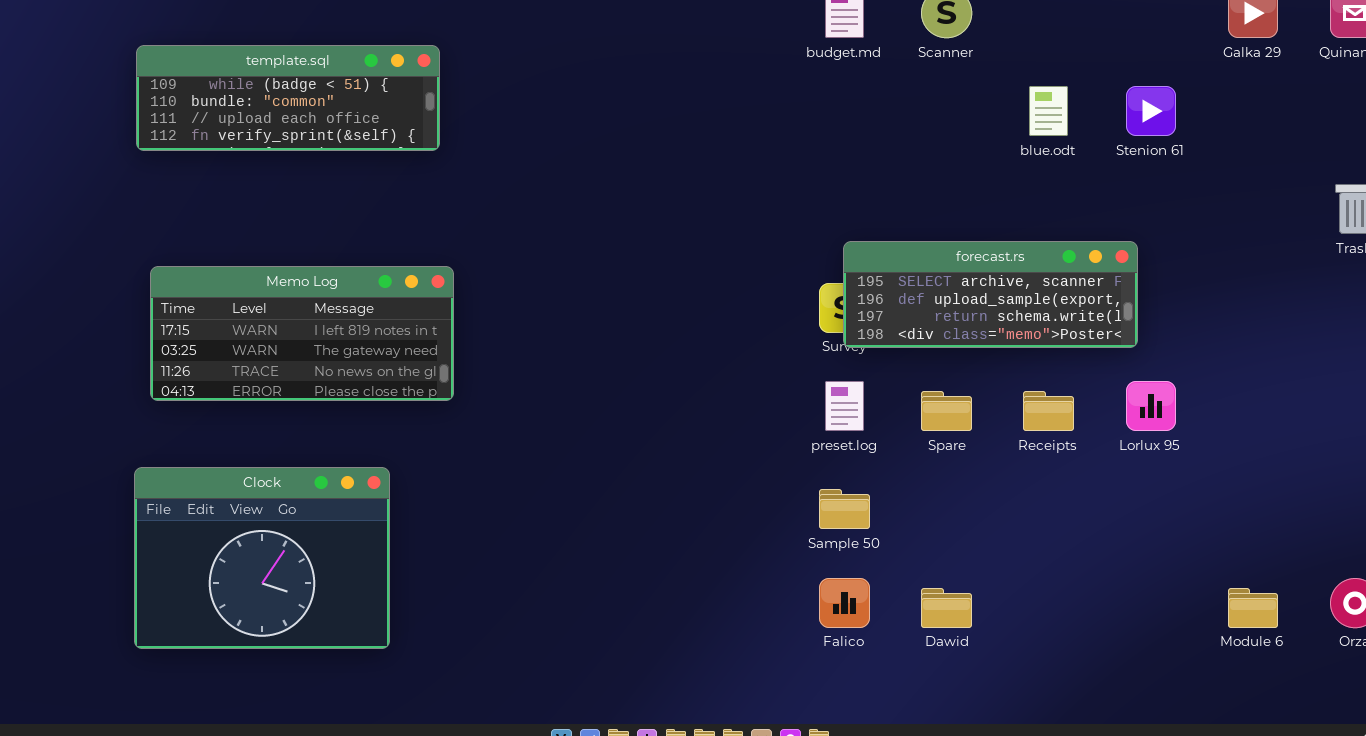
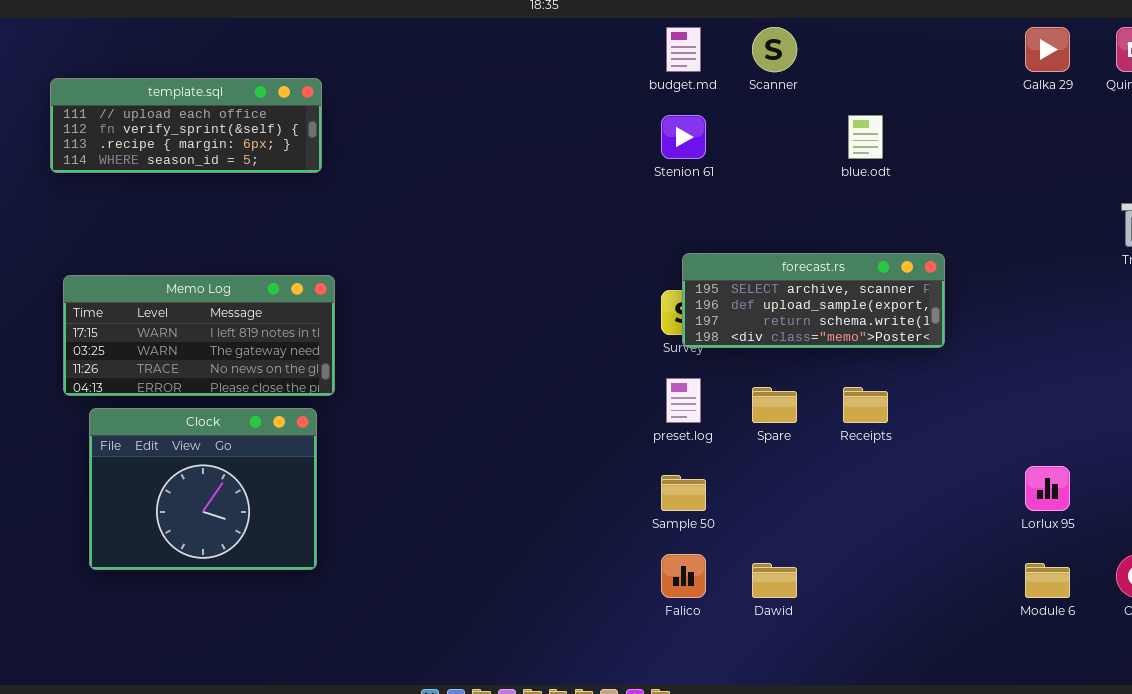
template.sql: [136,45,440,151] -> [50,78,322,173], scrolled down 2 rows
Stenion 61: [1126,86,1176,136] -> [661,115,706,159], moved
Lorlux 95: [1126,381,1176,431] -> [1025,466,1070,511], moved
Clock: [134,467,390,649] -> [89,408,317,570], moved

